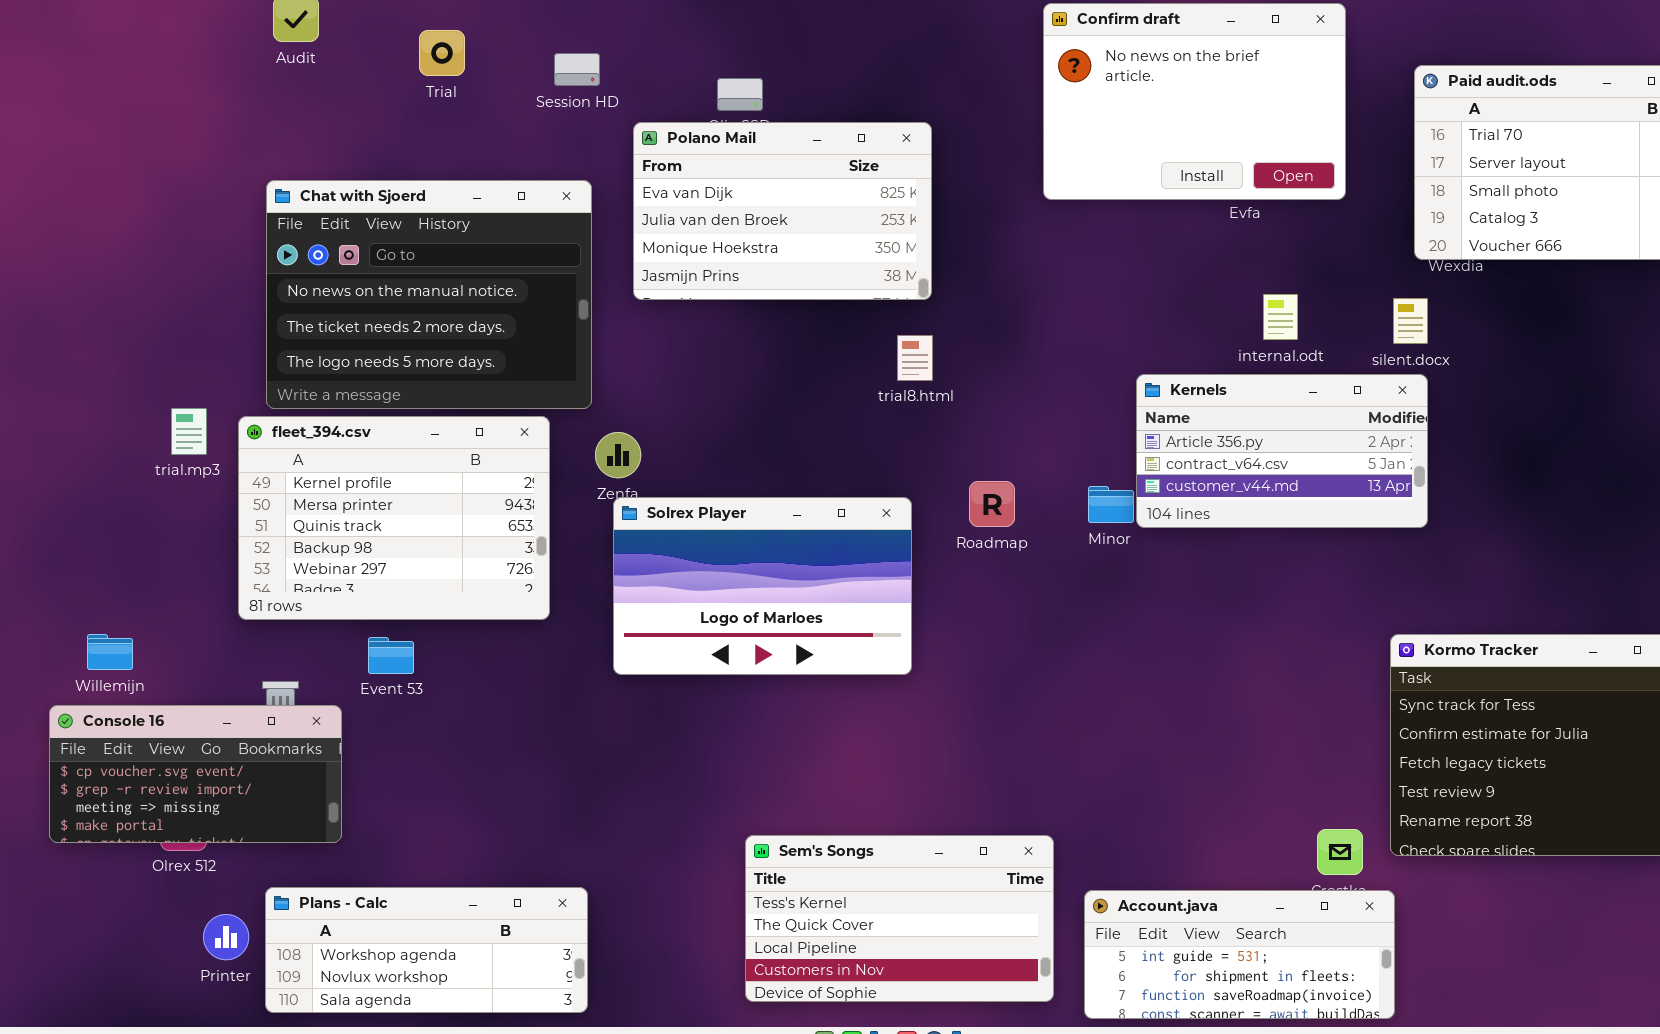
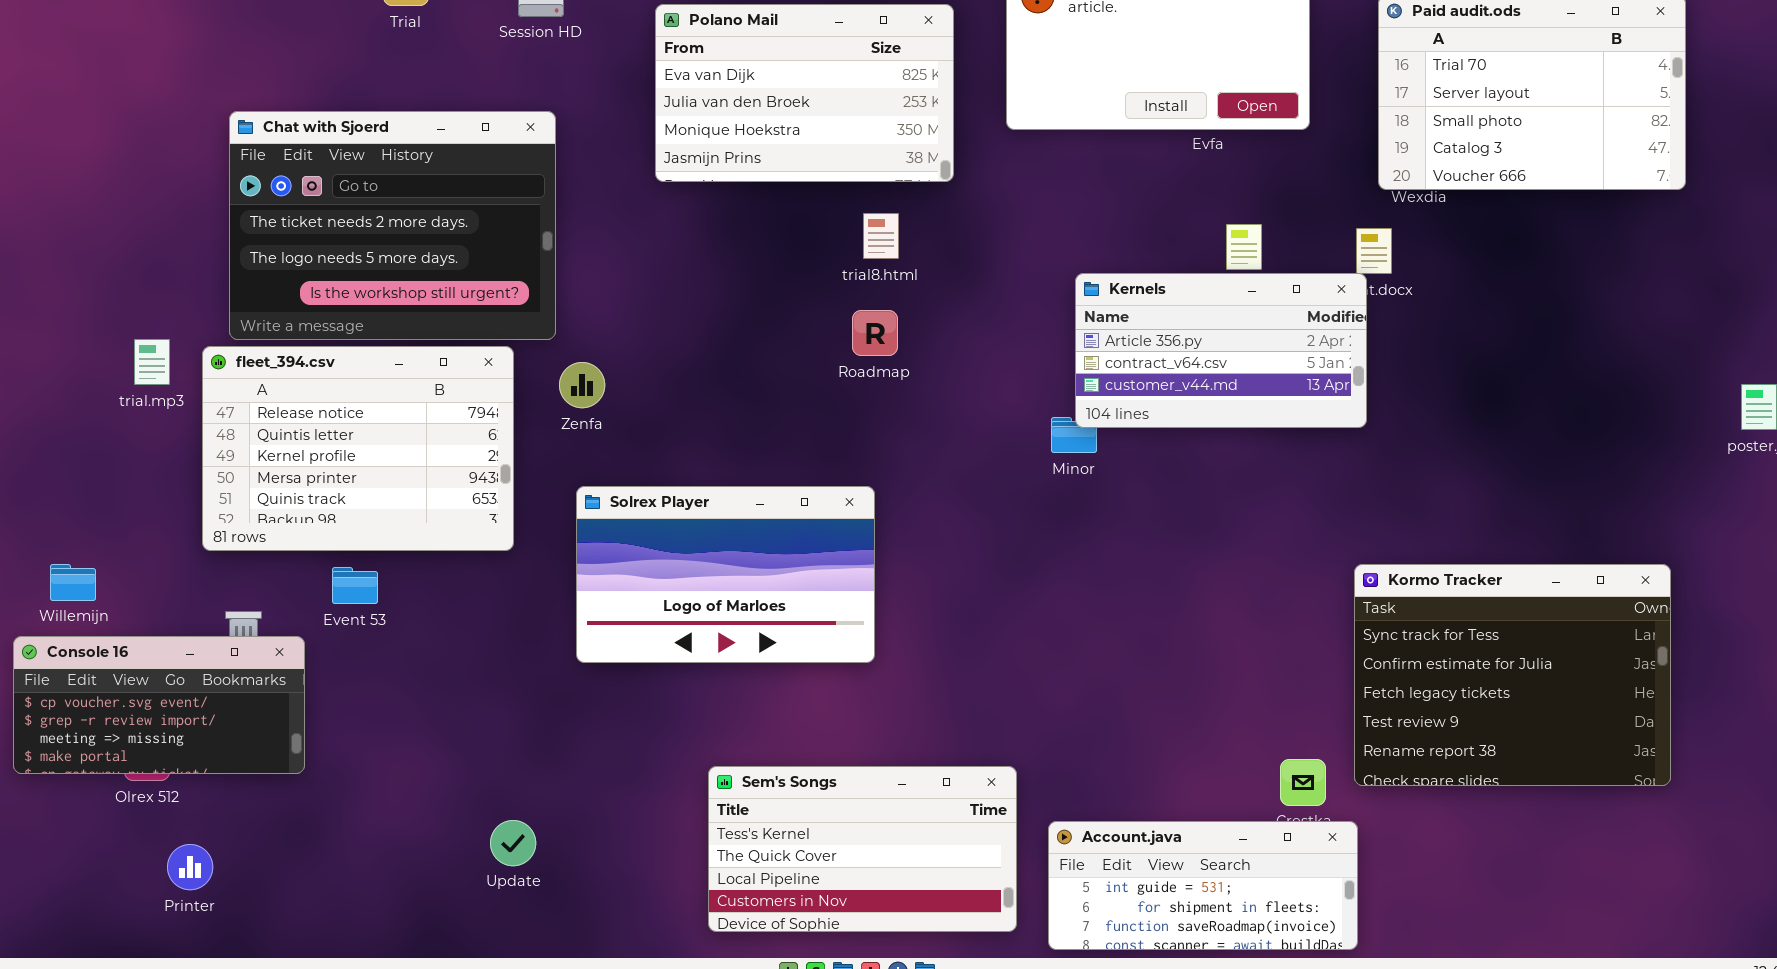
Polano Mail: [633,122,932,300] -> [655,4,954,182], moved
Chat with Sjoerd: [266,180,592,409] -> [229,111,556,340], scrolled down 1 row
trial8.html: [897,335,933,381] -> [863,213,899,259], moved
Kernels: [1136,374,1428,528] -> [1075,273,1367,428], moved
fleet_394.csv: [238,416,550,620] -> [202,346,514,551], scrolled up 2 rows
Roadmap: [969,481,1015,527] -> [852,310,898,356], moved
Solrex Player: [613,497,912,675] -> [576,486,875,663], moved
Plans - Calc: [265,887,588,1013] -> none, closed

